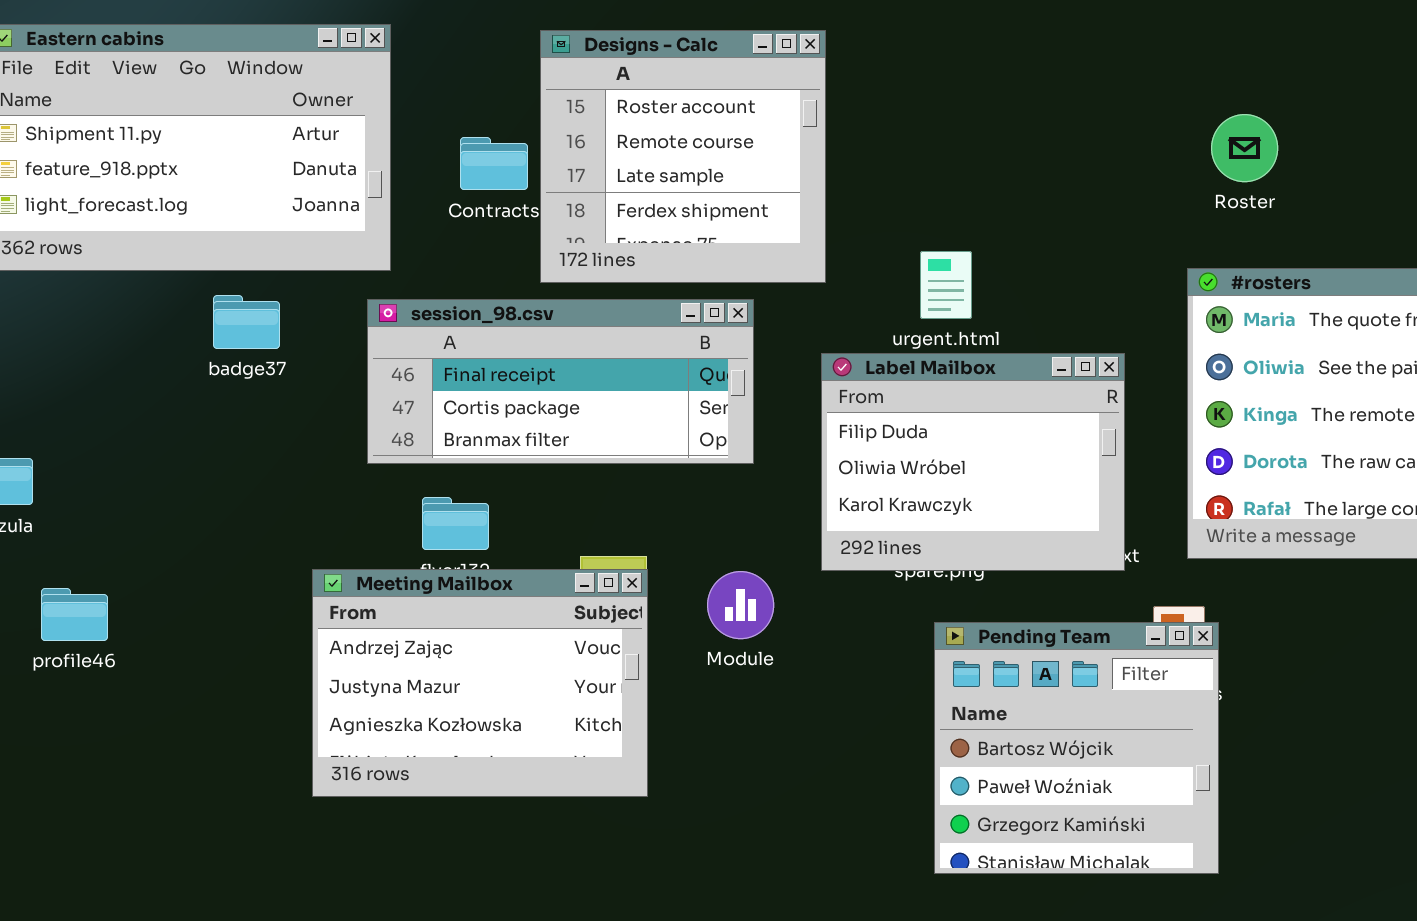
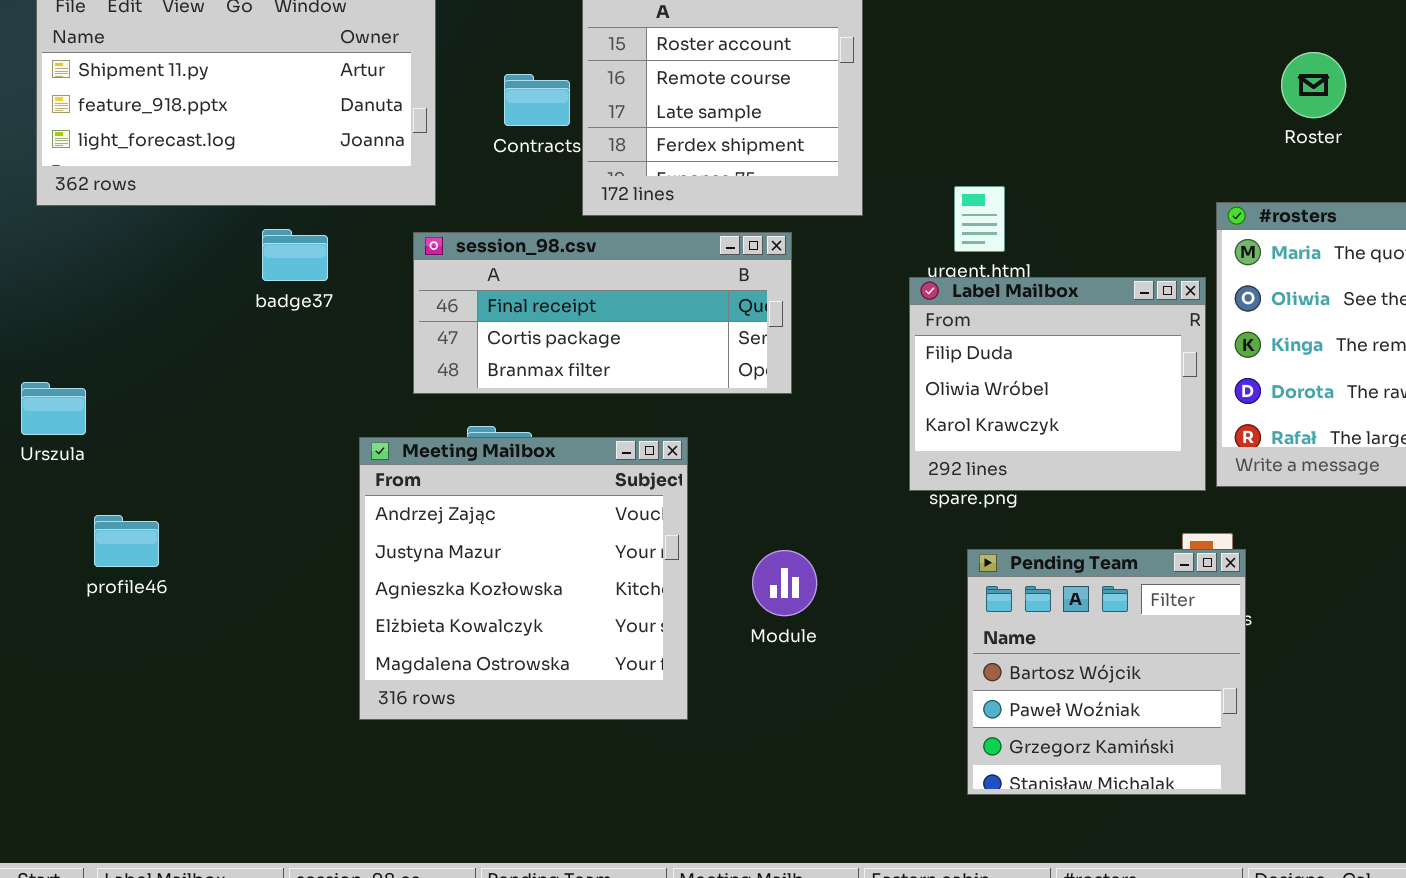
Roster: [1211,114,1278,182] -> [1281,52,1346,118], moved
Label Mailbox: [821,353,1125,571] -> [909,277,1206,491], moved
Meeting Mailbox: [312,569,648,797] -> [359,437,688,720], resized
Module: [707,571,774,639] -> [752,550,817,616], moved

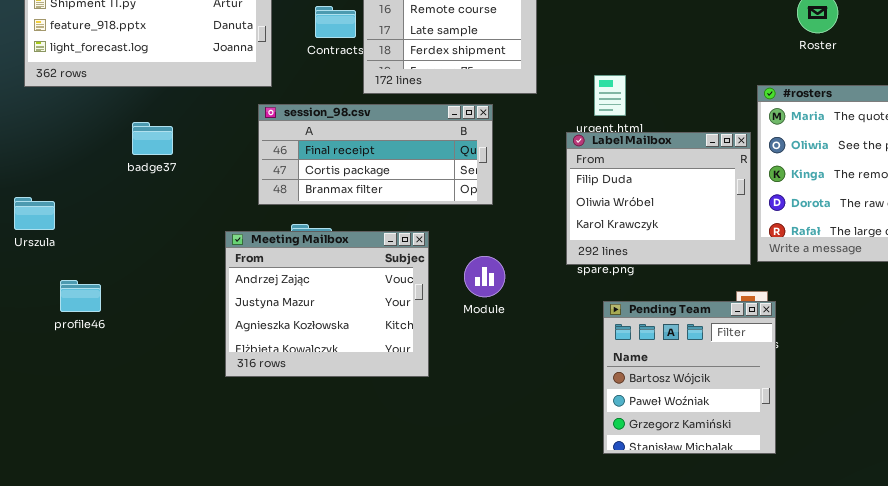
badge37: [262,229,328,281] -> [132,122,173,155], moved
Meeting Mailbox: [359,437,688,720] -> [225,231,429,377], resized
Module: [752,550,817,616] -> [464,256,505,297], moved

